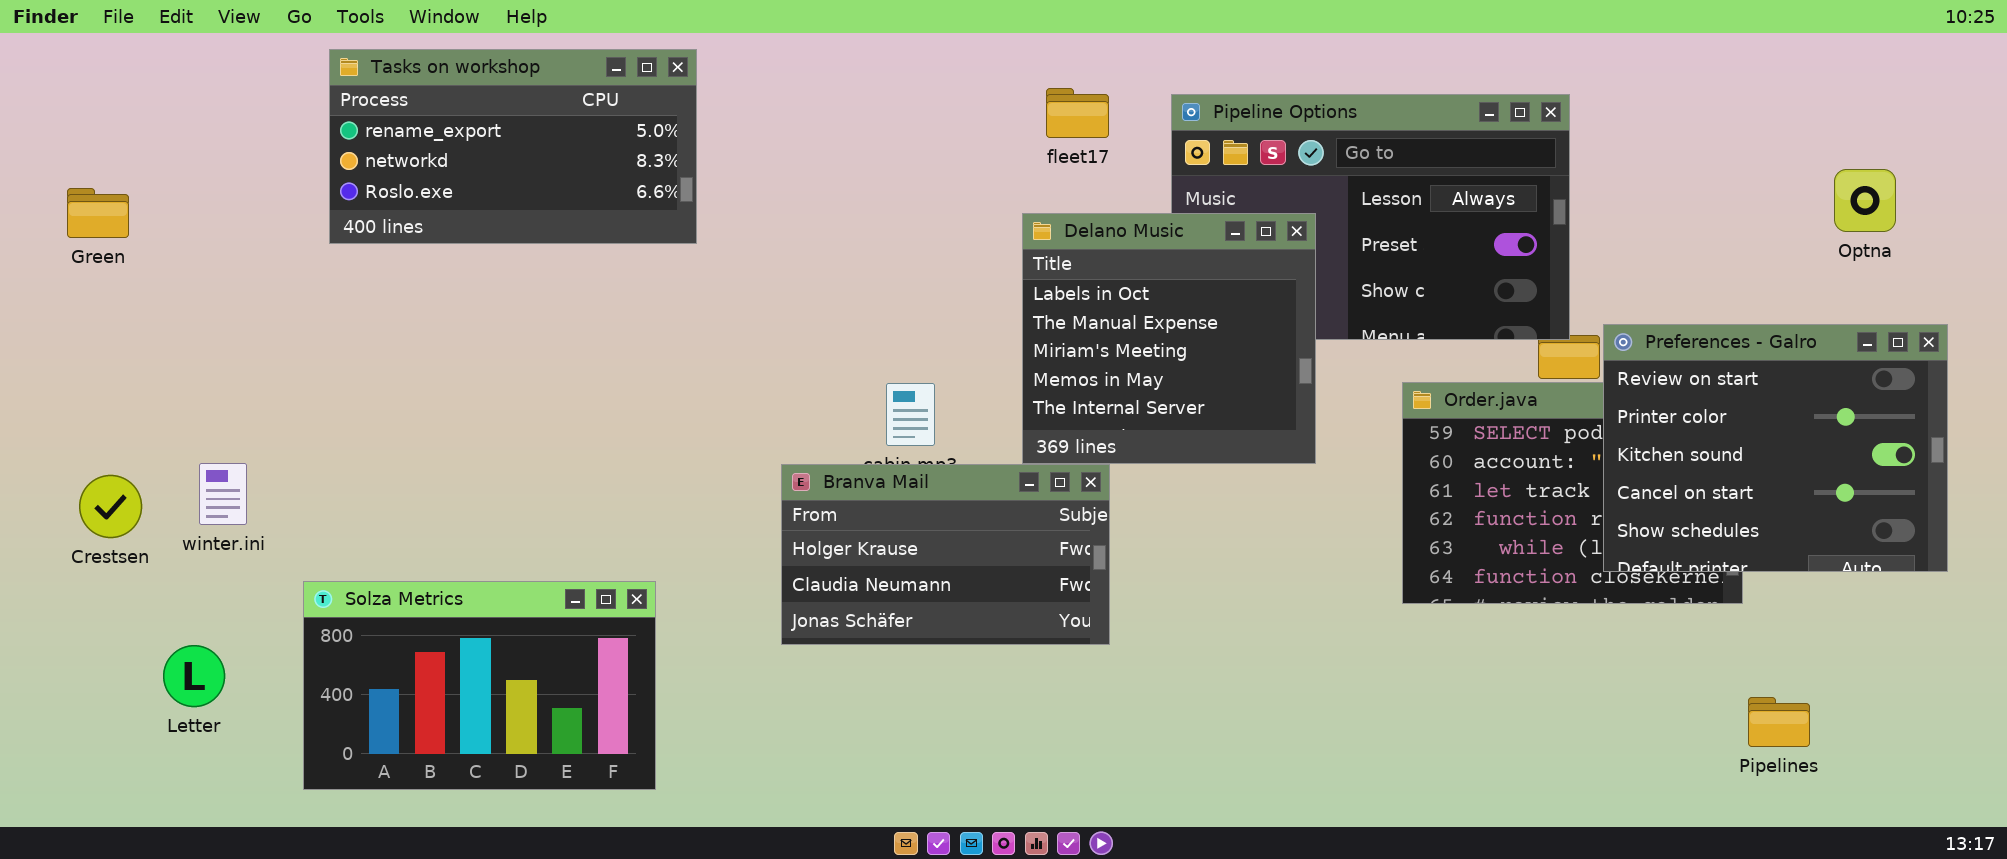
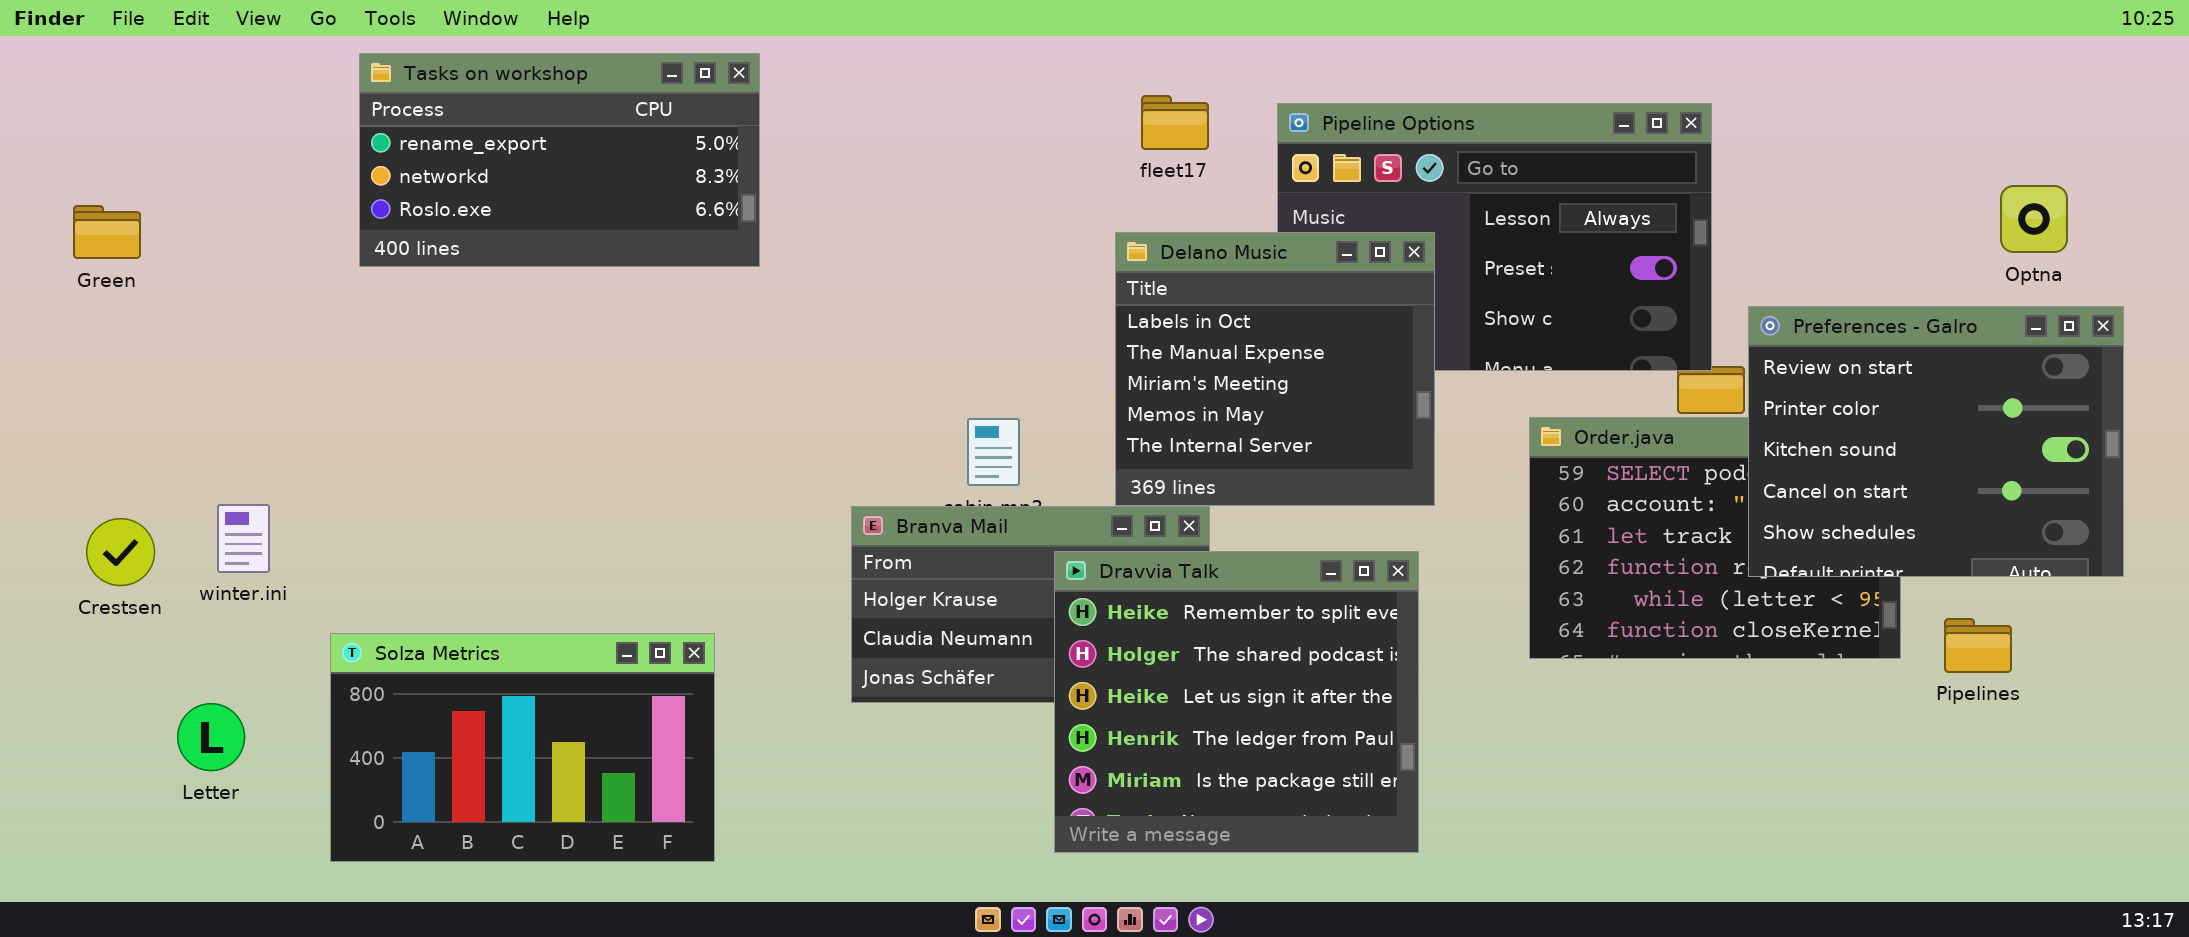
Preferences - Galro: [1603,324,1948,572] -> [1748,306,2124,577], moved
Dravvia Talk: none -> [1054,551,1419,853], opened
Pipelines: [1748,697,1810,747] -> [1944,618,2012,673], moved

